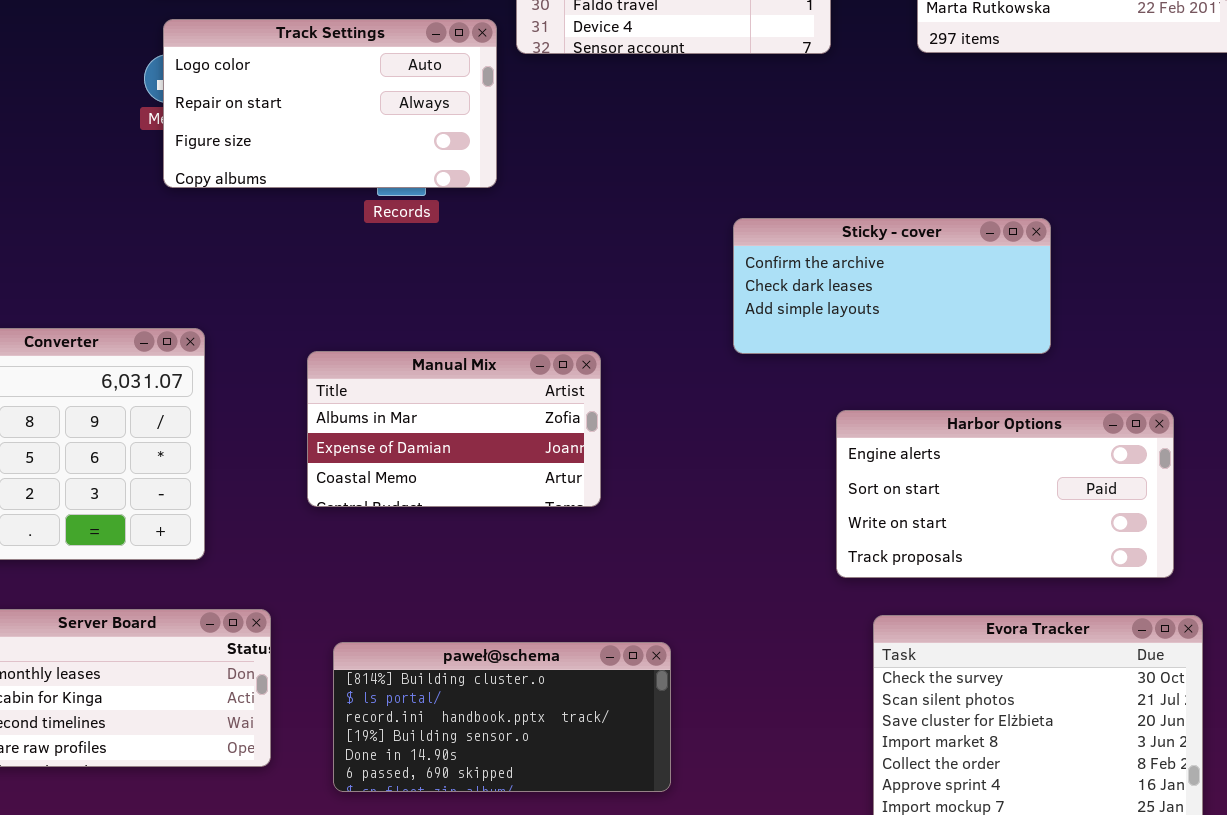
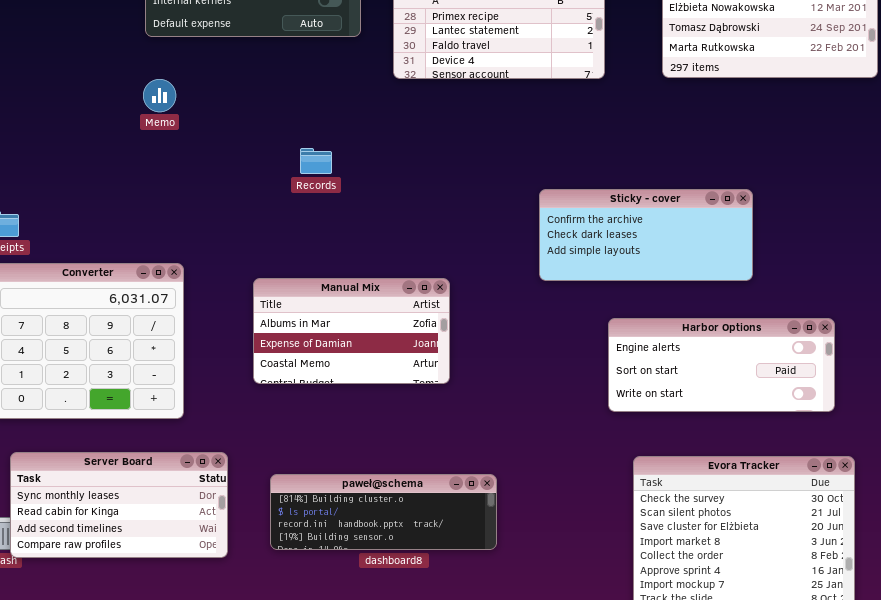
Track Settings: [163,19,497,188] -> none, closed
Harbor Options: [836,410,1174,578] -> [608,318,835,412], resized
paweł@schema: [333,642,671,792] -> [270,474,497,550], resized

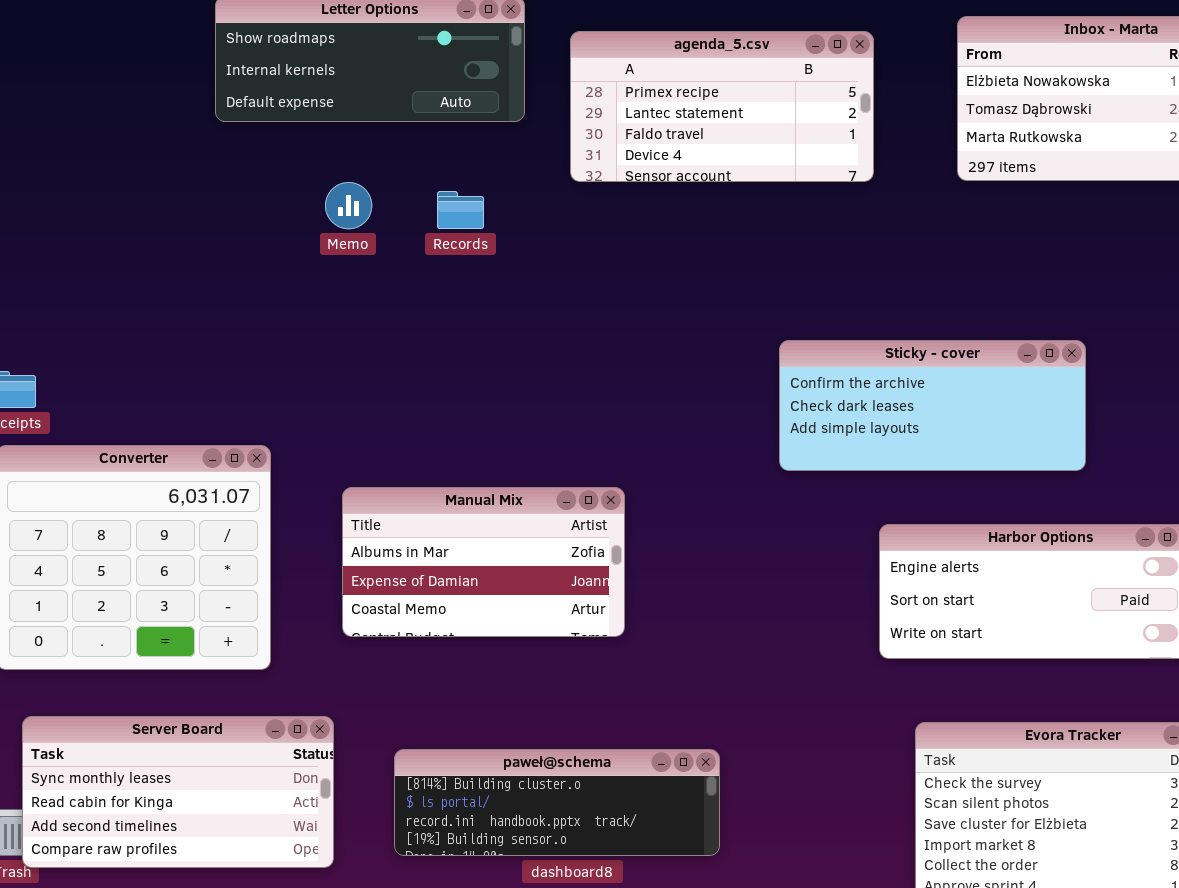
Memo: [143,79,176,112] -> [325,182,372,229], moved
Records: [300,148,332,174] -> [437,191,484,229], moved
Manual Mix: [253,278,450,384] -> [342,487,625,637], moved

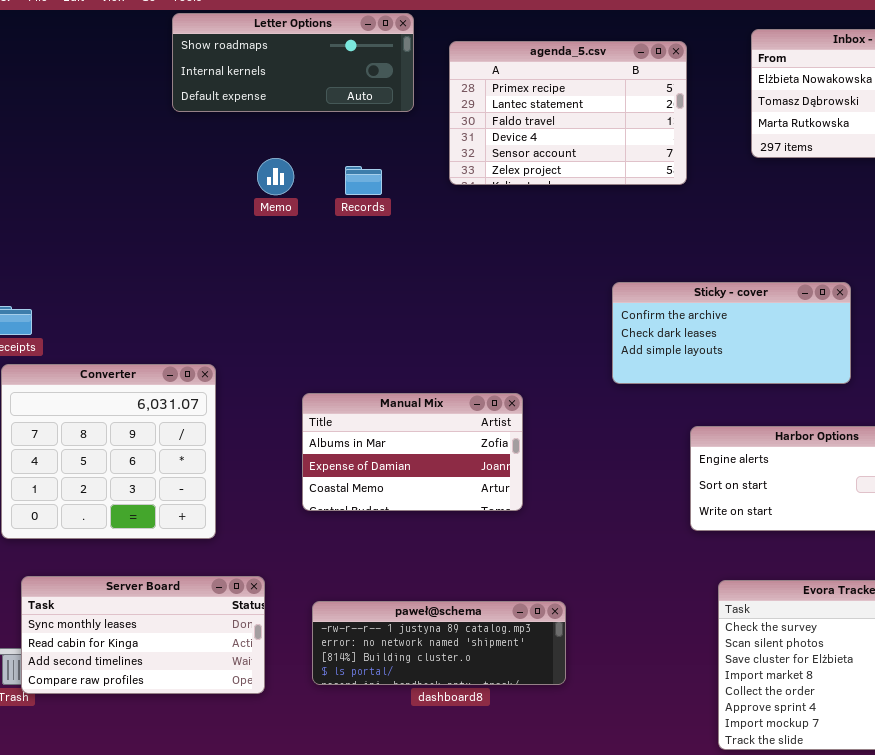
agenda_5.csv: [570,31,874,182] -> [449,41,687,185], resized
Manual Mix: [342,487,625,637] -> [302,393,523,511], moved
paweł@schema: [394,749,720,856] -> [312,601,566,685], scrolled up 2 rows

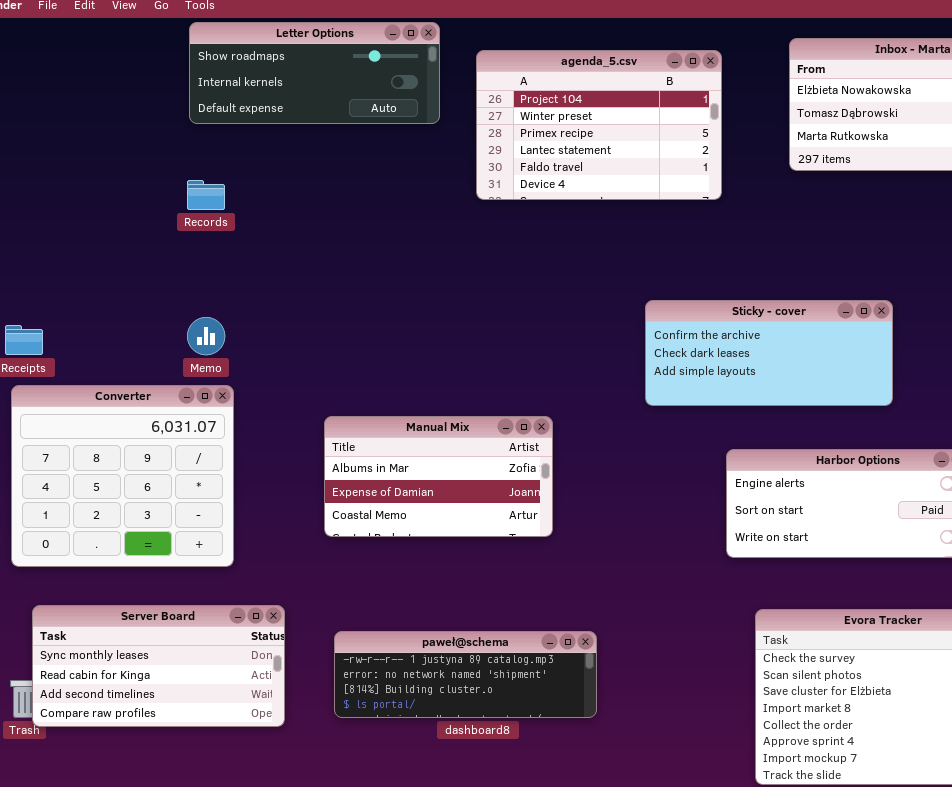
agenda_5.csv: [449,41,687,185] -> [476,50,722,200], scrolled up 2 rows
Memo: [257,158,294,195] -> [187,317,225,355], moved
Records: [345,166,382,195] -> [187,180,225,210], moved

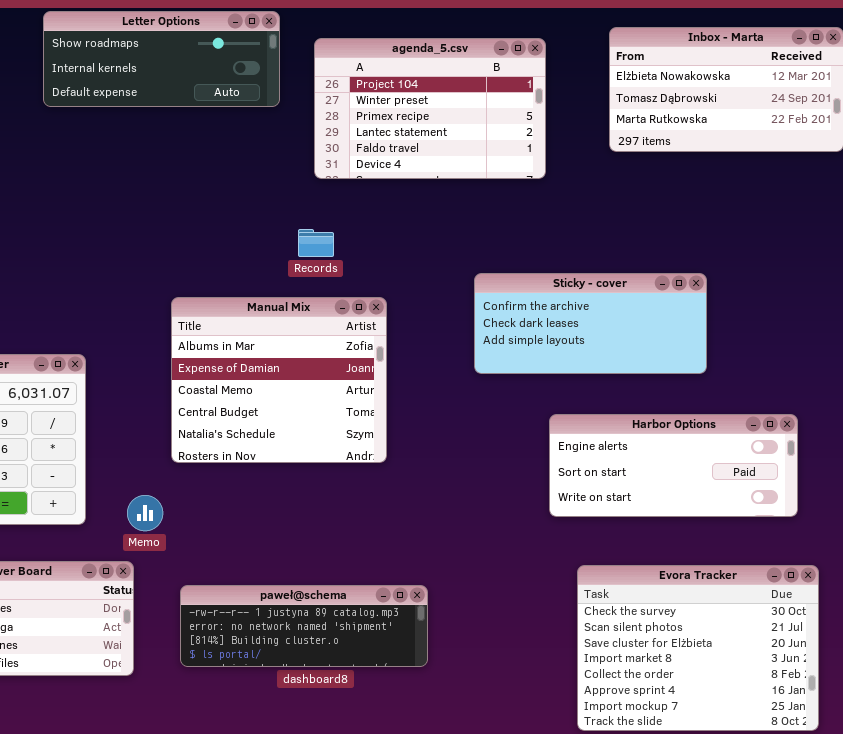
Records: [187,180,225,210] -> [298,229,334,257], moved
Memo: [187,317,225,355] -> [127,495,163,531], moved
Manual Mix: [324,416,553,537] -> [171,297,387,463], moved, resized

